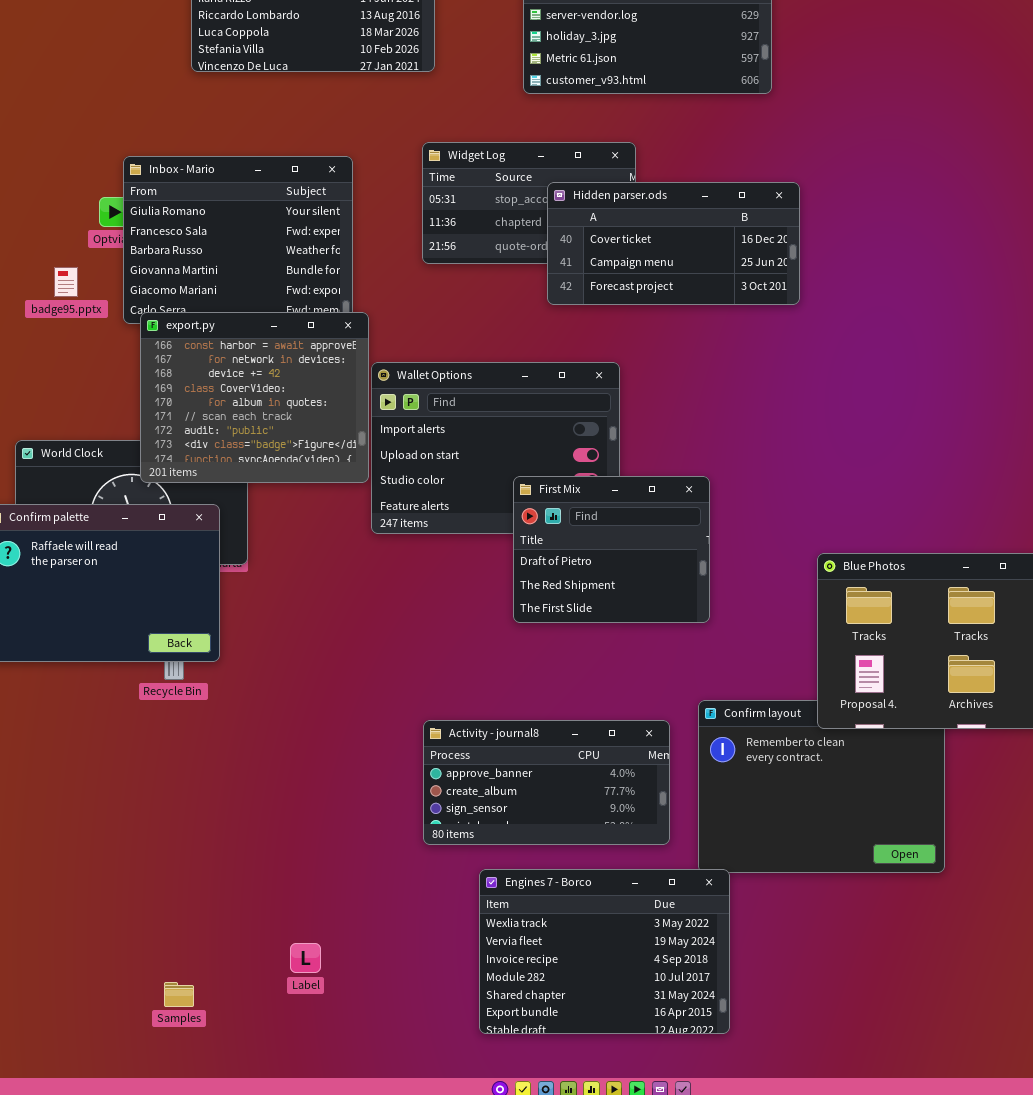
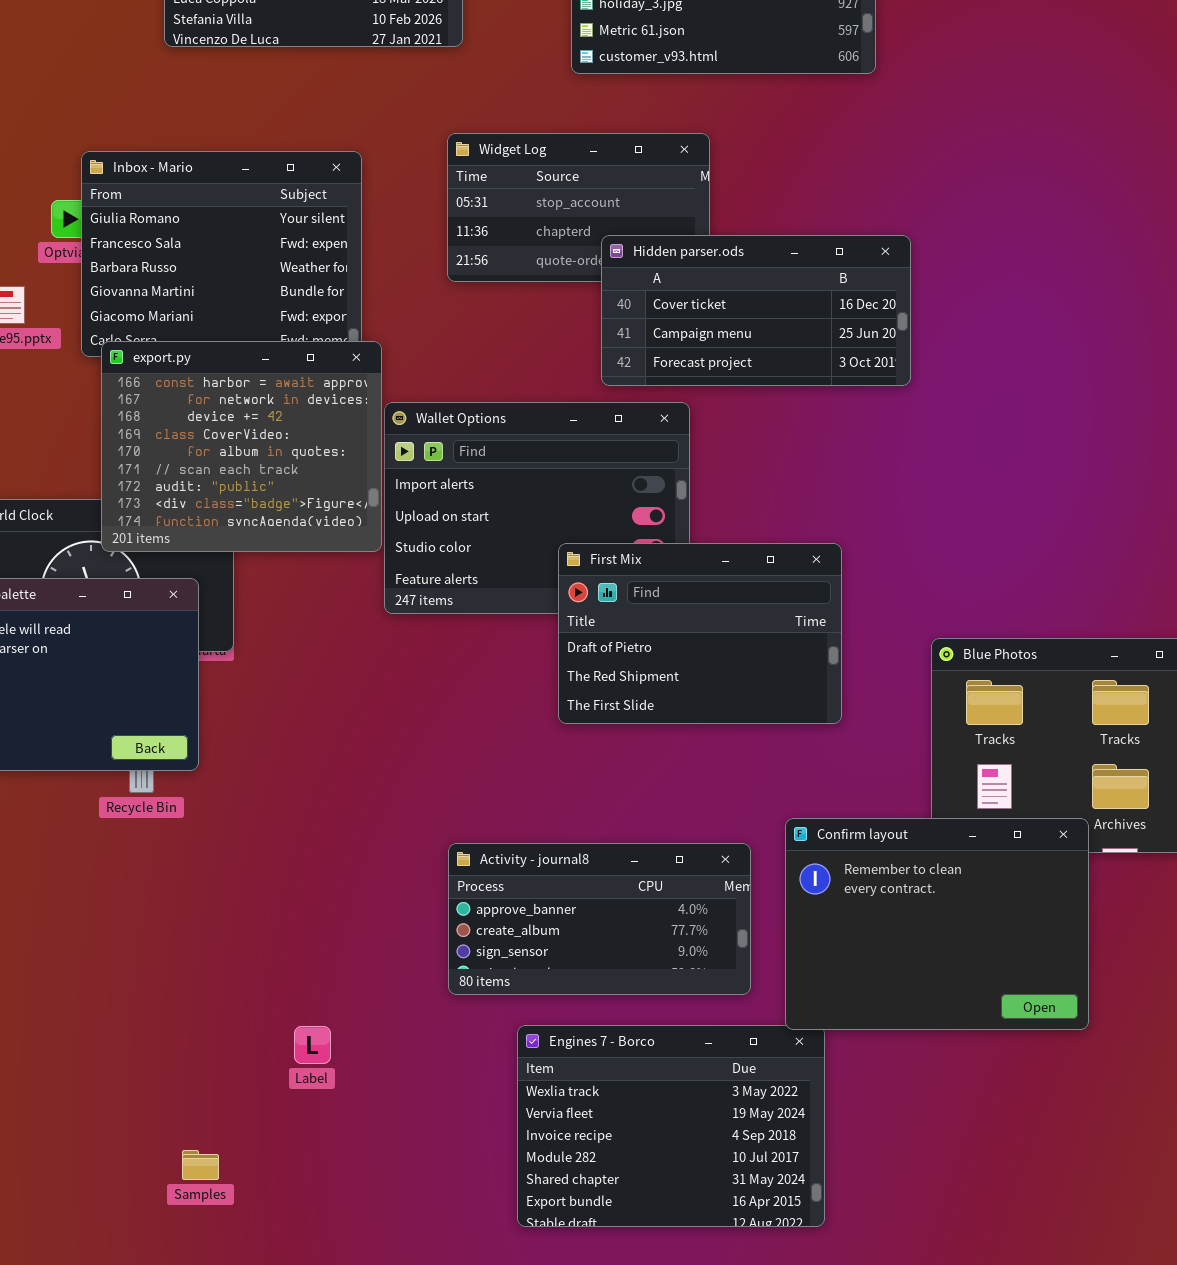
Hidden parser.ods: [547,182,800,305] -> [601,235,911,386], moved
First Mix: [513,476,710,623] -> [558,543,842,724], resized
Confirm layout: [698,700,945,873] -> [785,818,1089,1030], raised
Label: [290,943,321,973] -> [294,1026,331,1064], moved
Samples: [164,982,194,1007] -> [182,1150,219,1180], moved

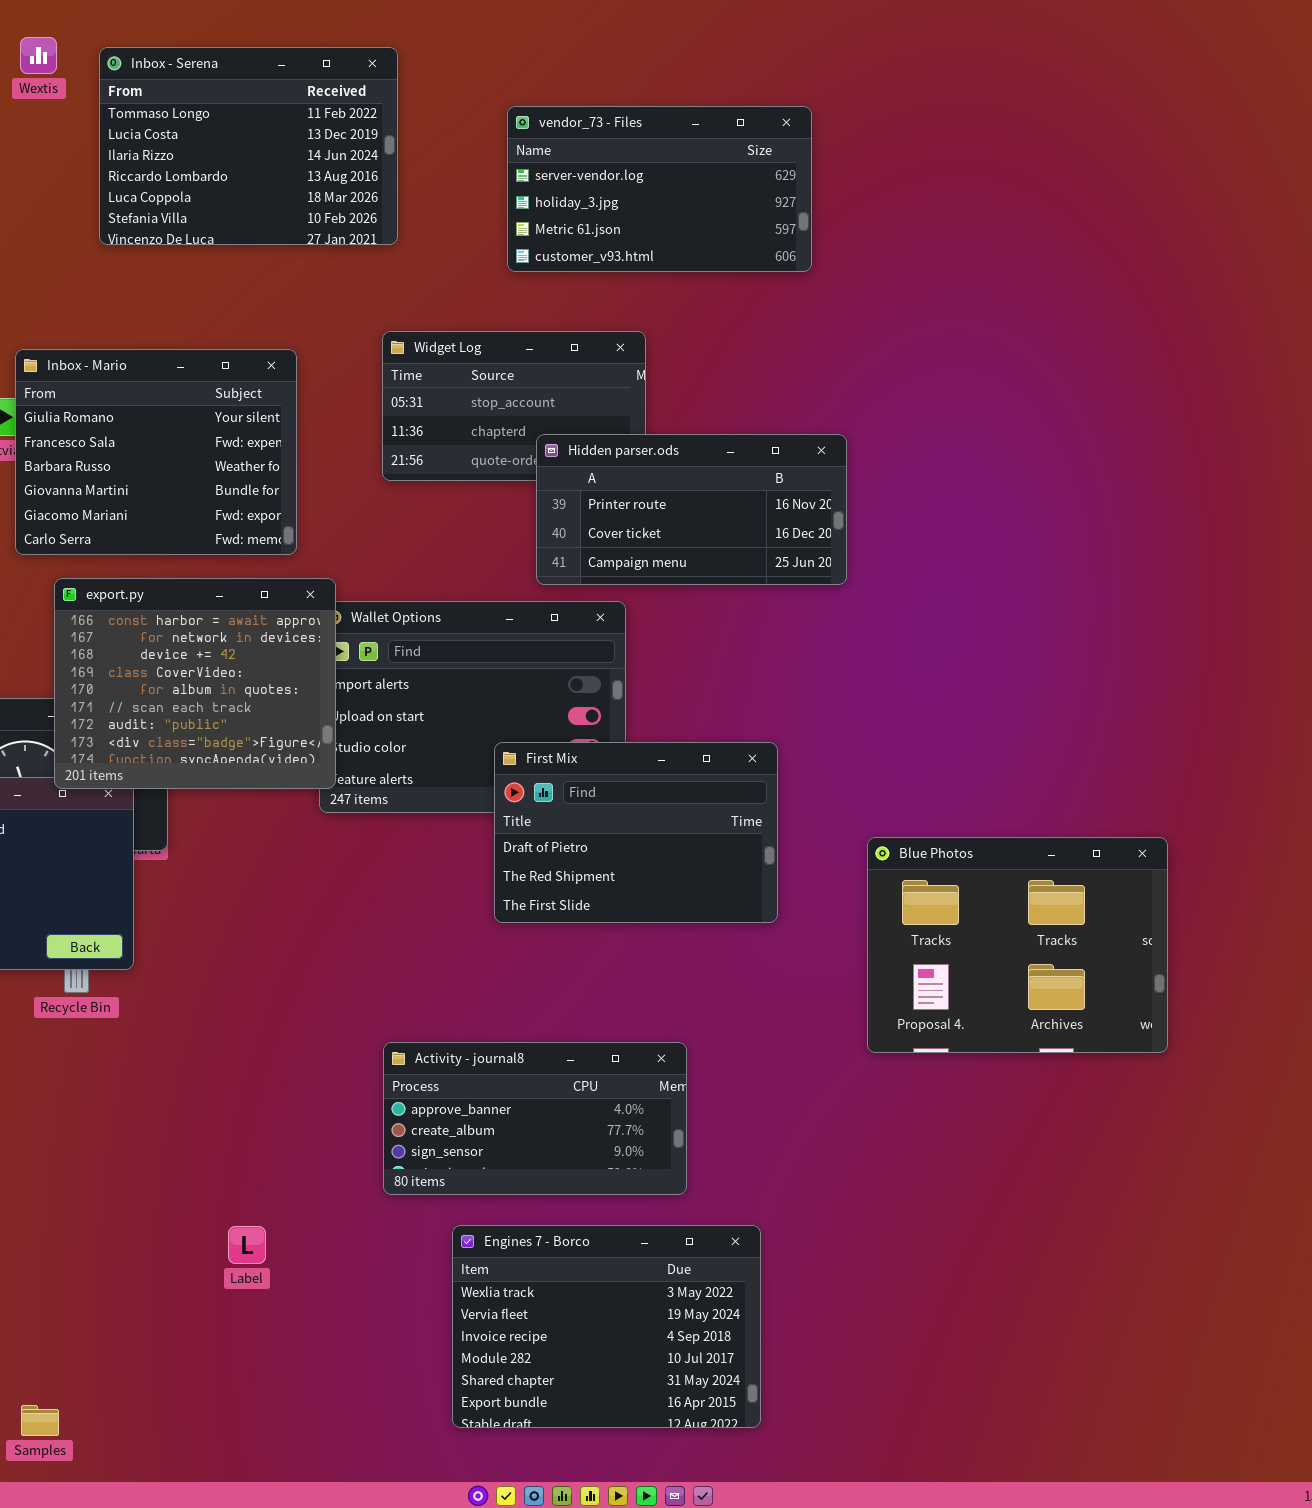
Hidden parser.ods: [601,235,911,386] -> [536,434,847,585], scrolled up 1 row
export.py: [101,341,382,552] -> [54,578,336,789], moved
Confirm layout: [785,818,1089,1030] -> none, closed
Samples: [182,1150,219,1180] -> [21,1405,59,1436], moved

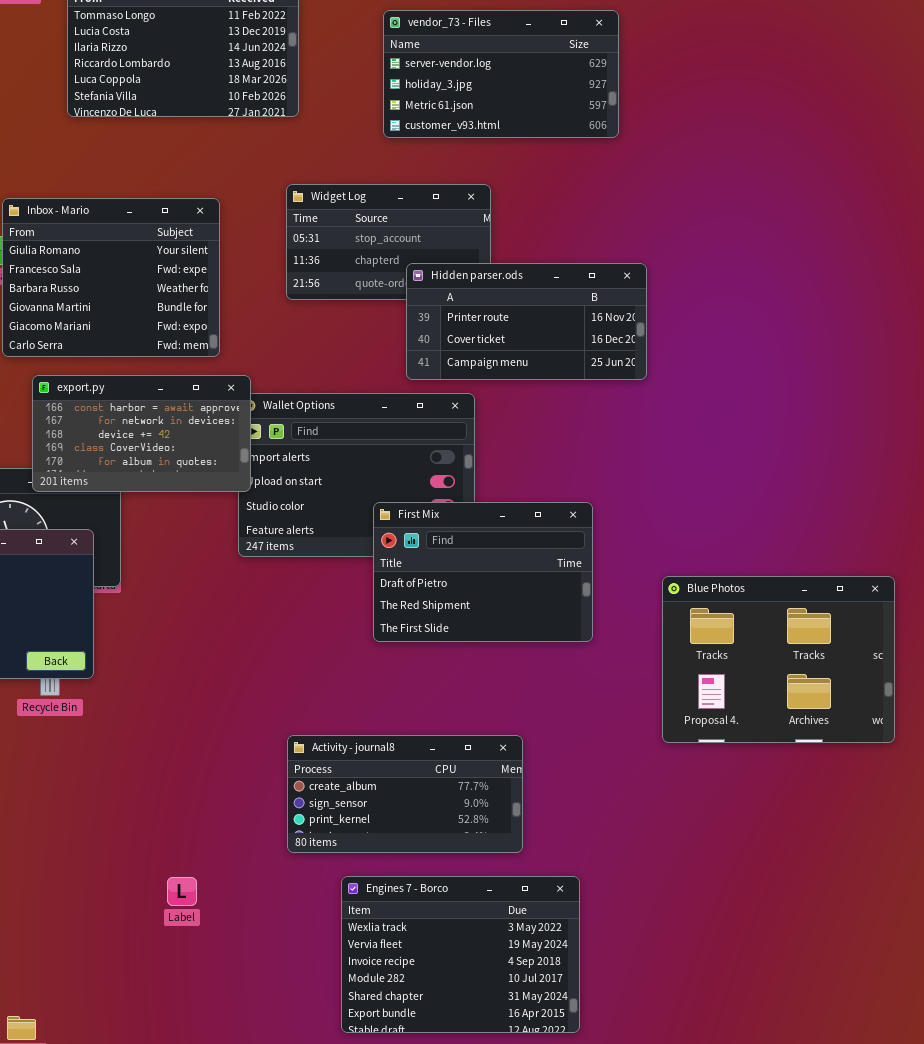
export.py: [54,578,336,789] -> [32,375,251,492], resized
Activity - journal8: [383,1042,687,1195] -> [287,735,523,853], scrolled down 1 row

